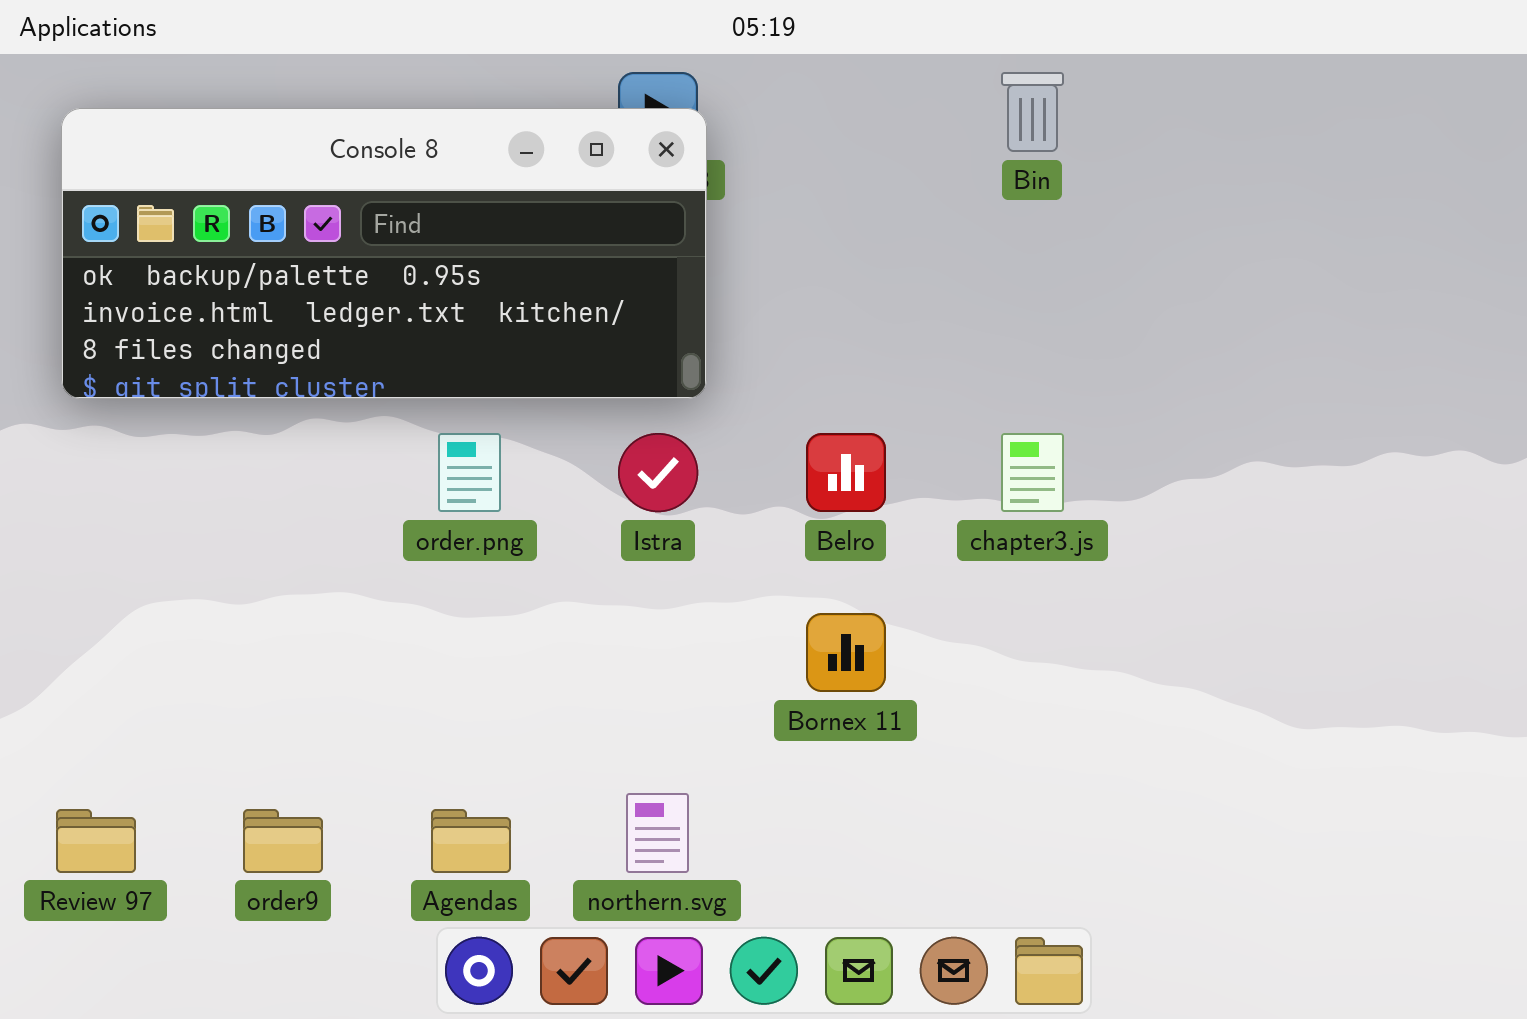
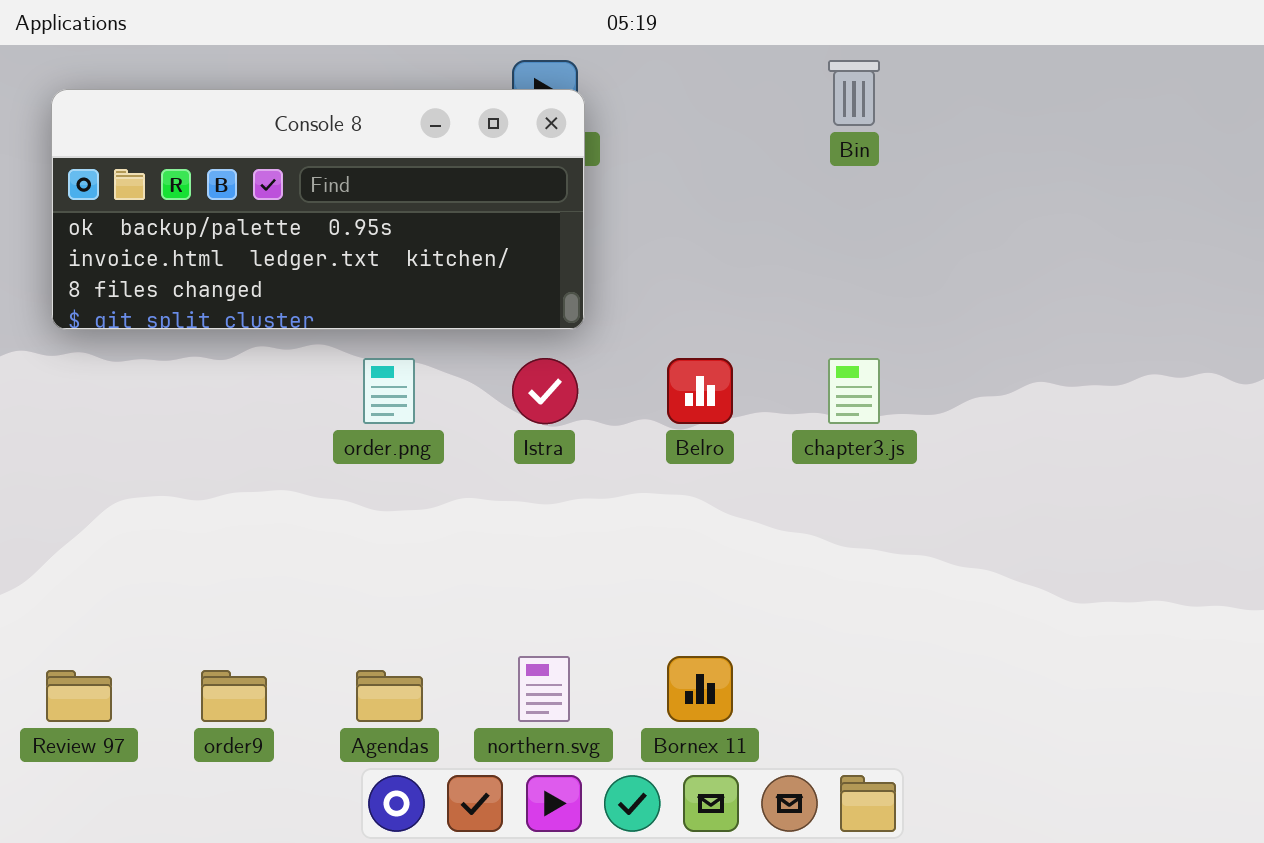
Bornex 11: [806,613,886,692] -> [667,656,733,722], moved

